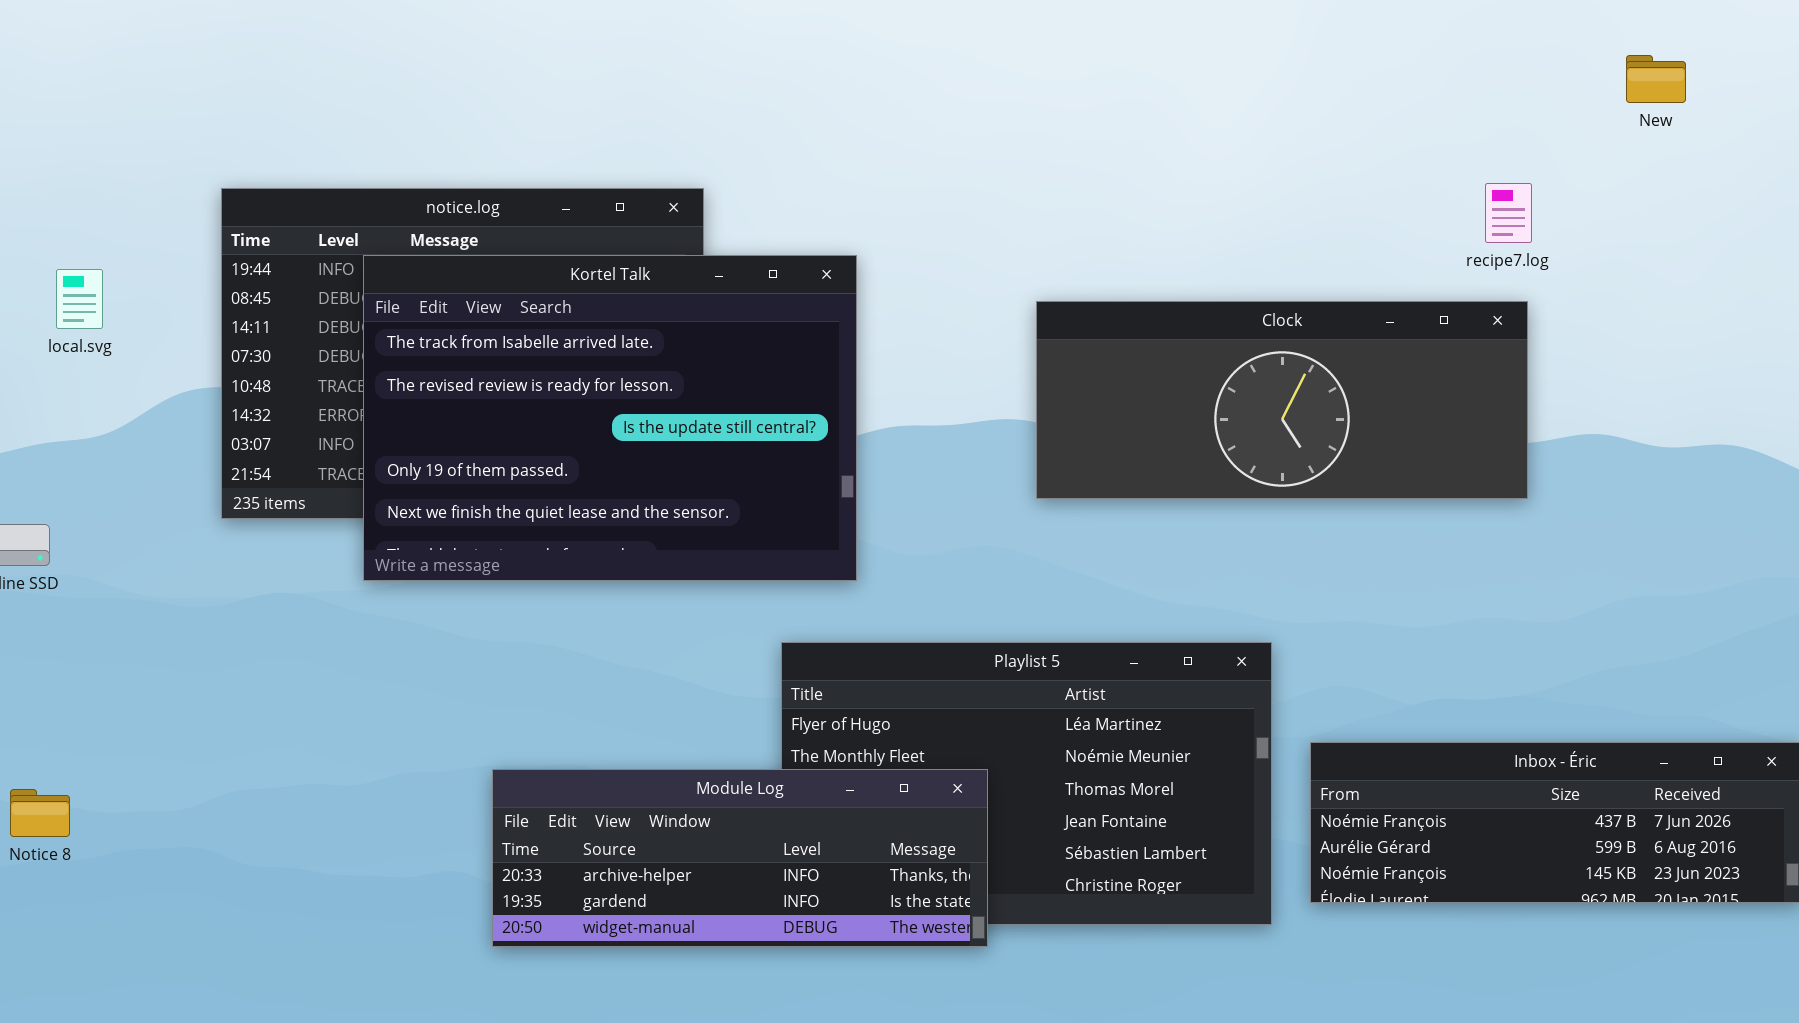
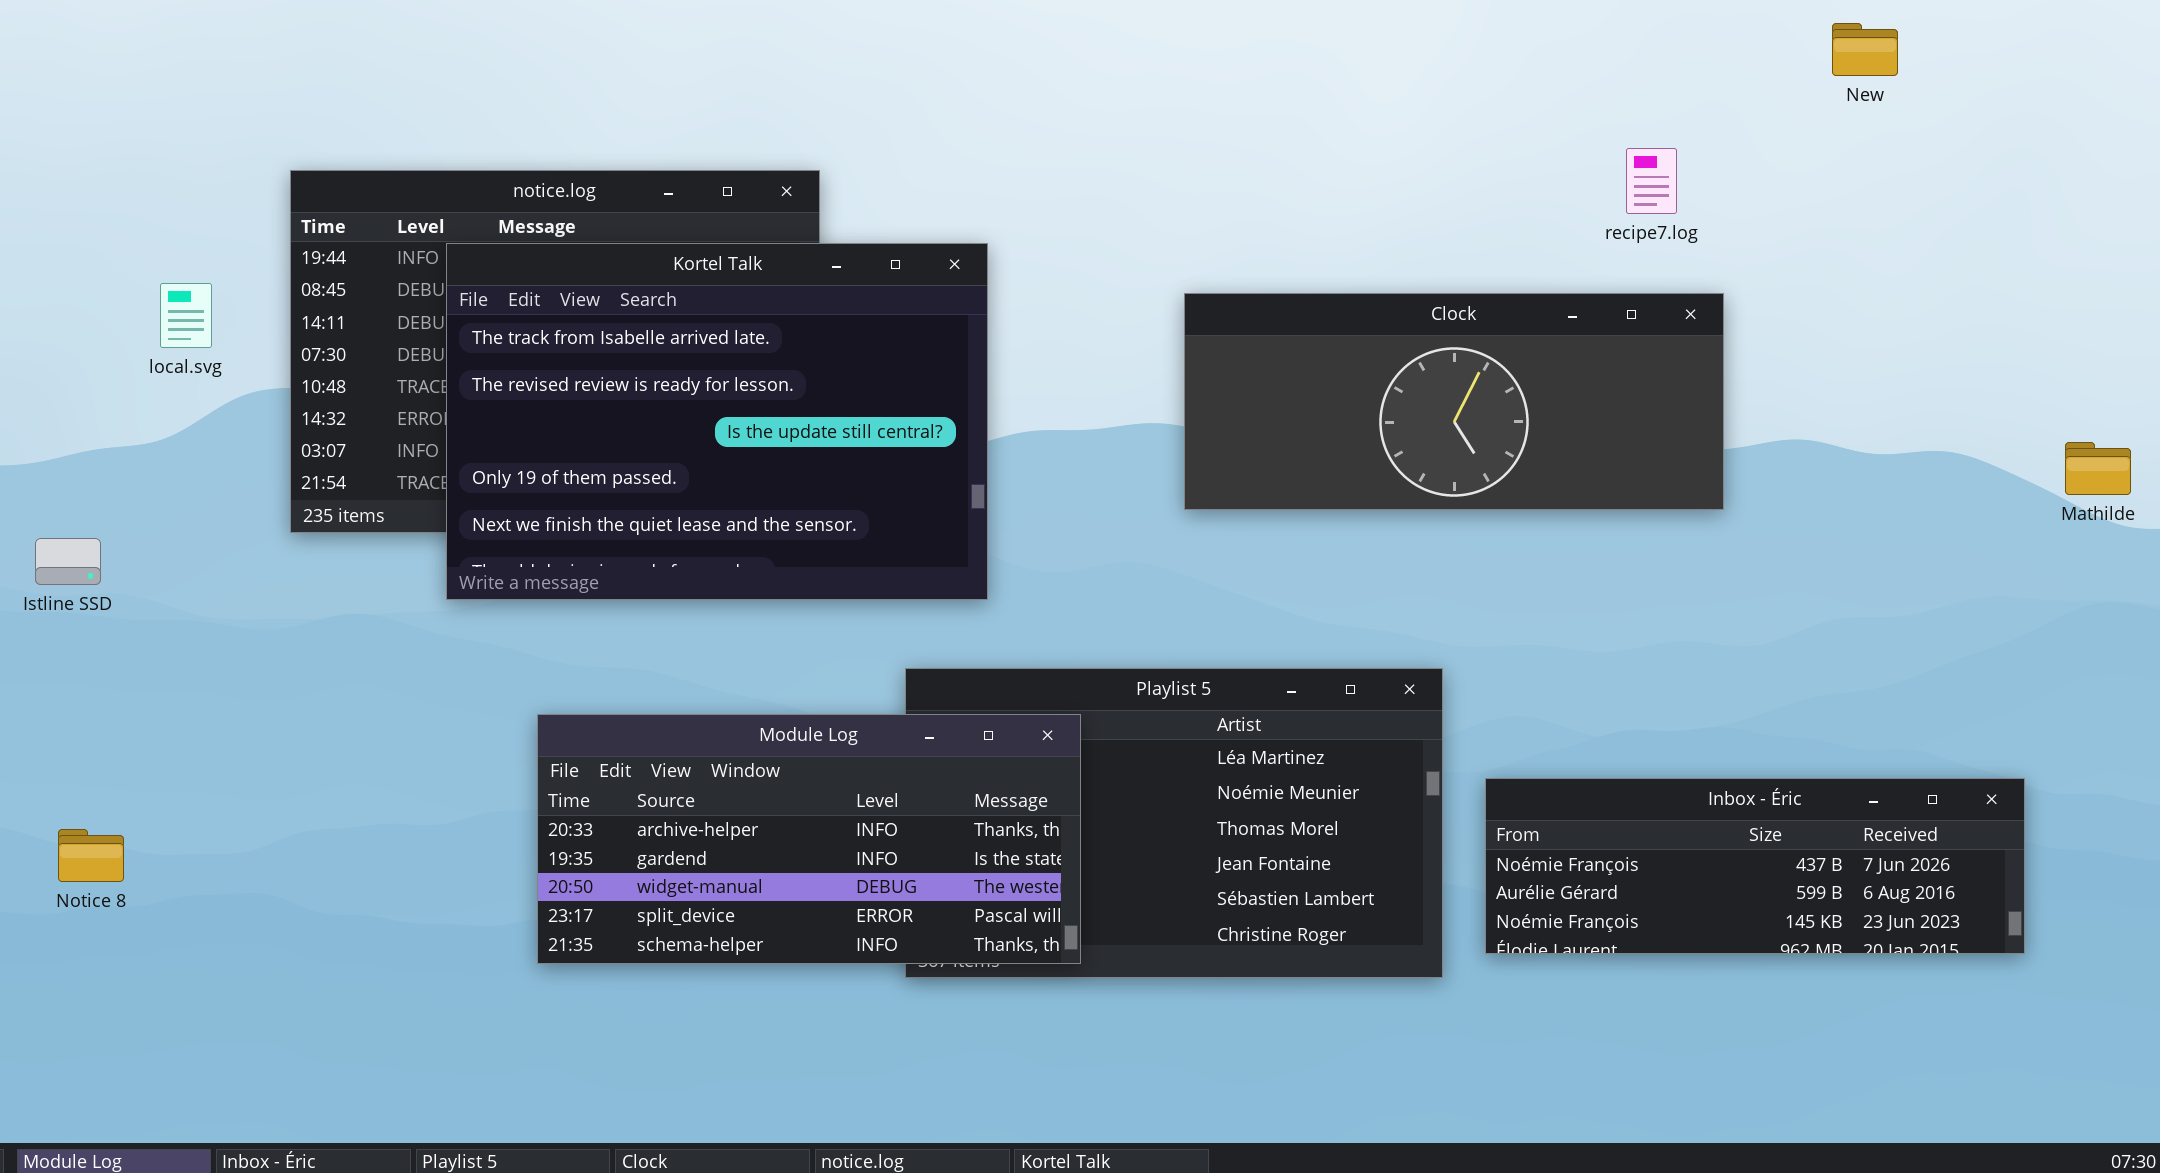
recipe7.log: [1485,183,1532,243] -> [1626,148,1677,214], moved
local.svg: [56,269,103,329] -> [160,283,212,348], moved
Module Log: [492,769,988,947] -> [537,714,1081,964], moved, resized

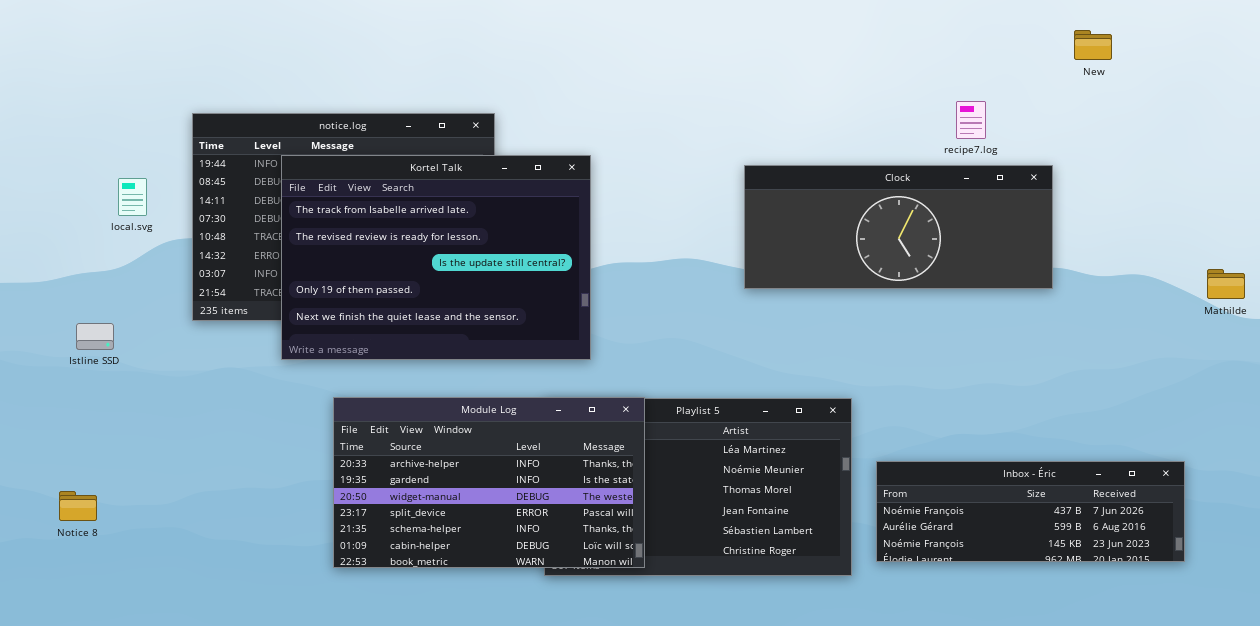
Clock: [1184,293,1724,510] -> [744,165,1053,289], moved
Istline SSD: [35,538,101,585] -> [76,323,114,350], moved
Module Log: [537,714,1081,964] -> [333,397,645,568], resized

